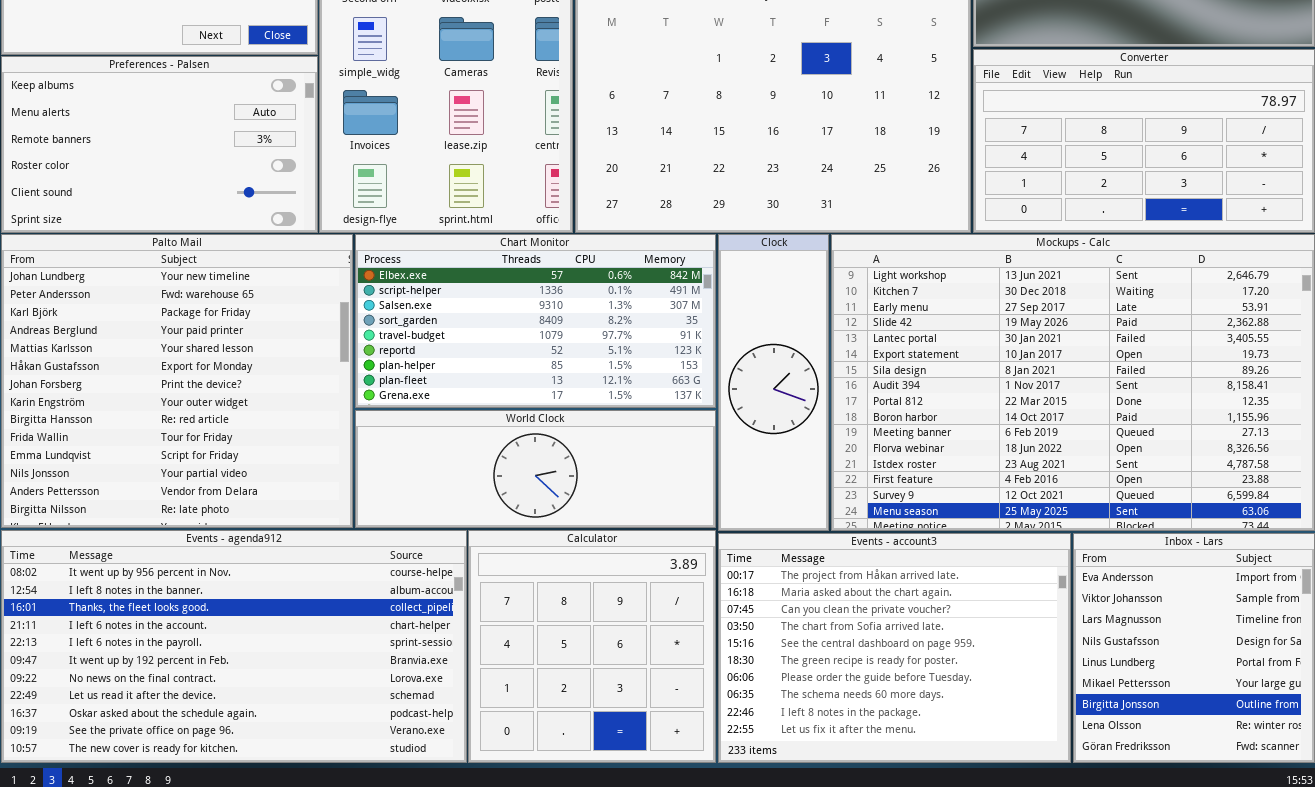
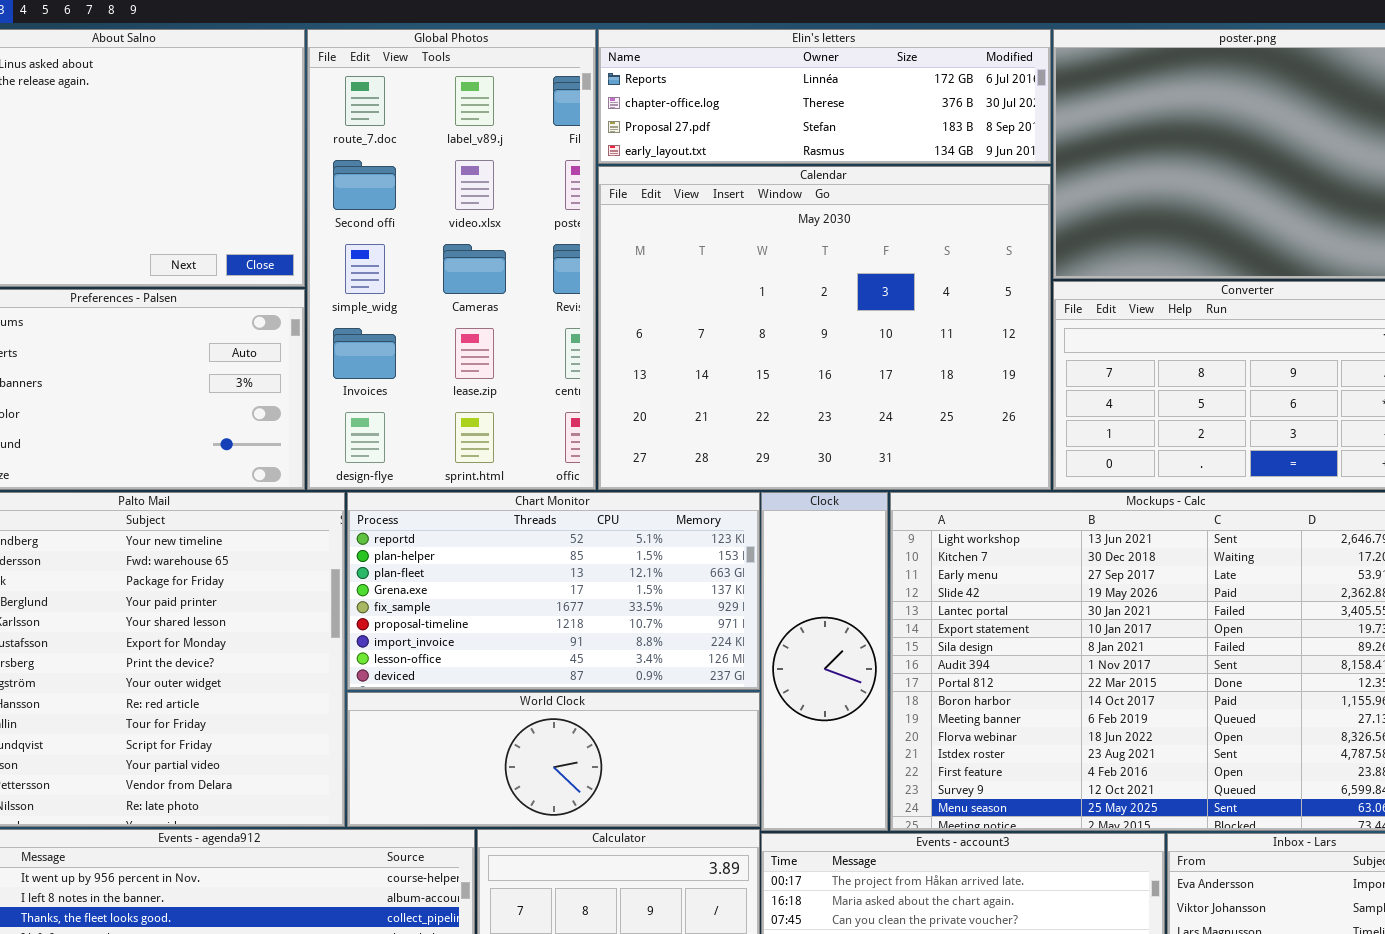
Chart Monitor: [355,234,716,408] -> [347,492,760,690], scrolled down 5 rows

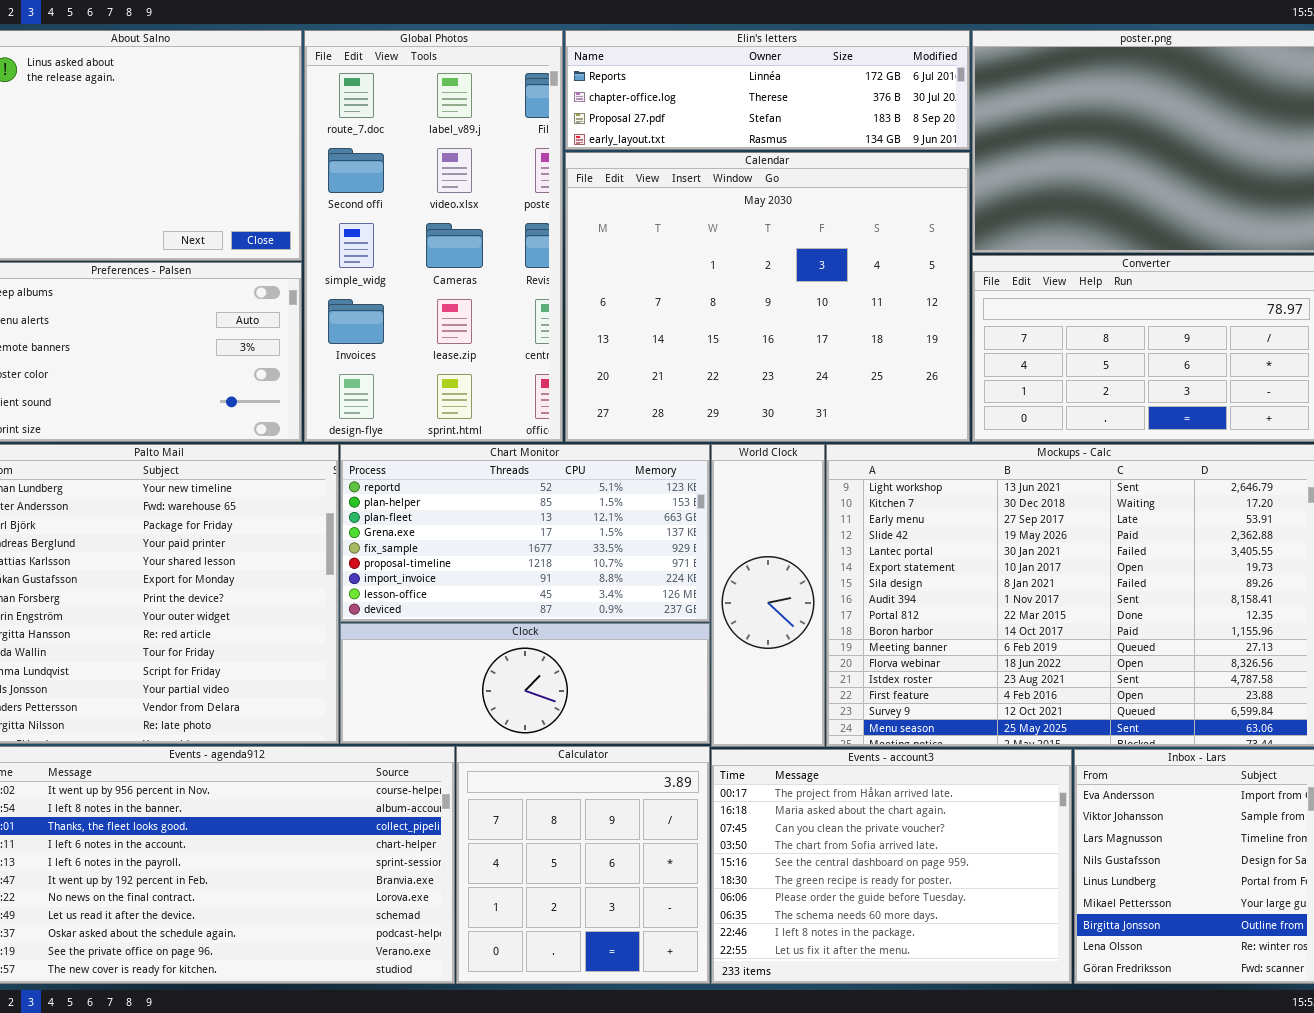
Clock: [761,492,888,831] -> [340,623,710,744], moved, resized
World Clock: [347,692,760,827] -> [711,444,825,747], moved, resized

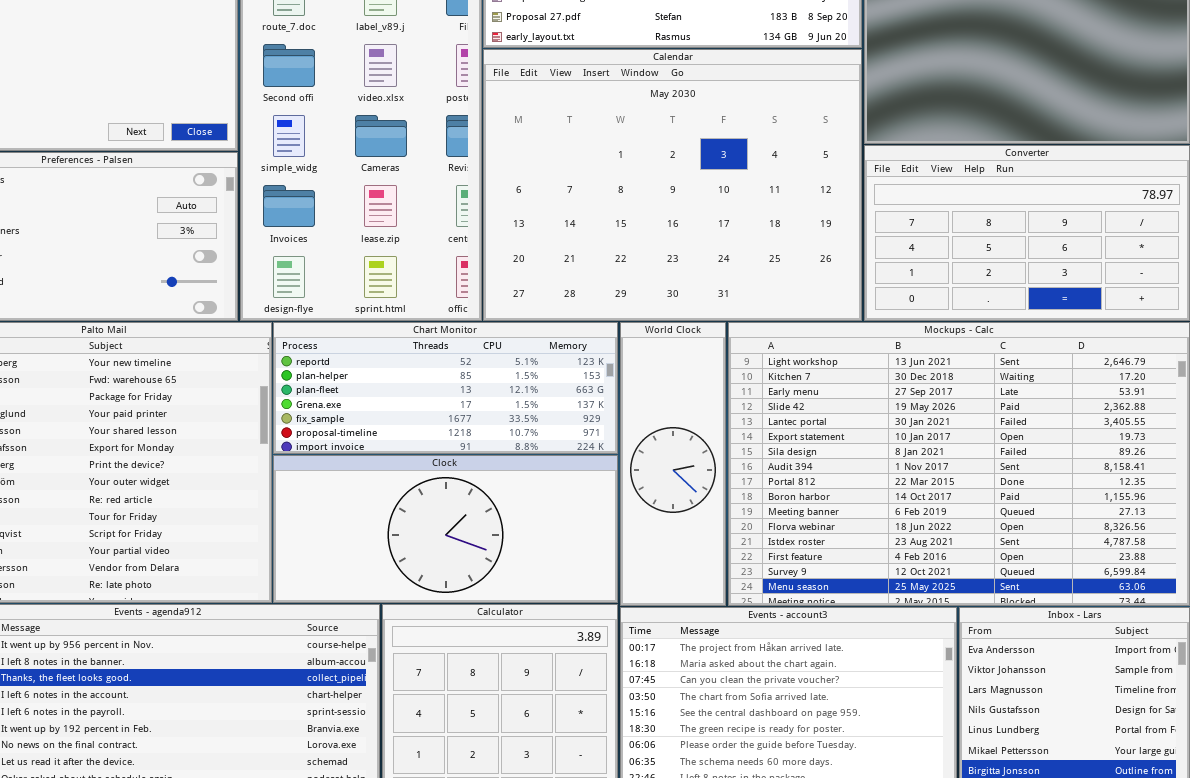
Chart Monitor: [340,444,710,622] -> [273,322,618,454], resized
Clock: [340,623,710,744] -> [273,455,618,603], resized

